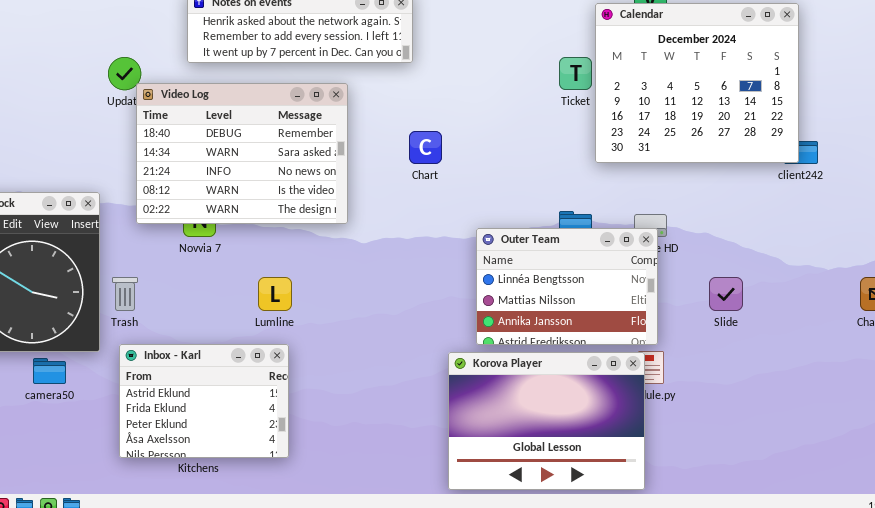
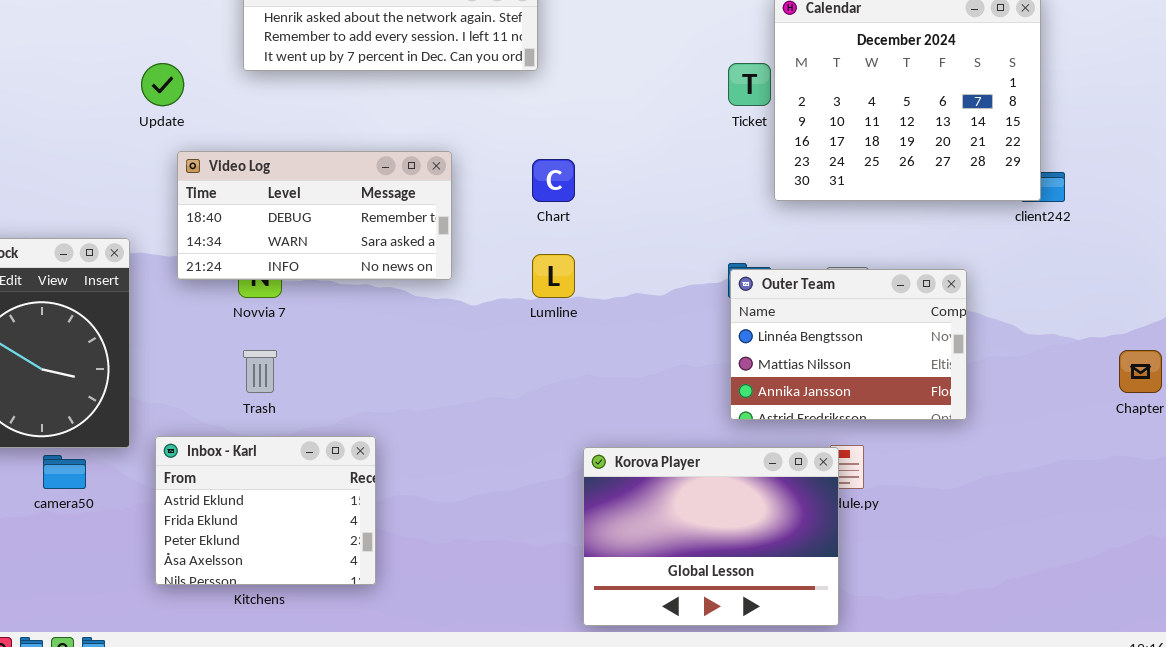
Video Log: [136,83,348,224] -> [177,151,452,280], resized
Outer Team: [476,228,658,345] -> [730,269,967,420], moved
Trash: [112,277,138,311] -> [243,350,277,393], moved
Lumline: [258,277,292,311] -> [532,254,575,298], moved

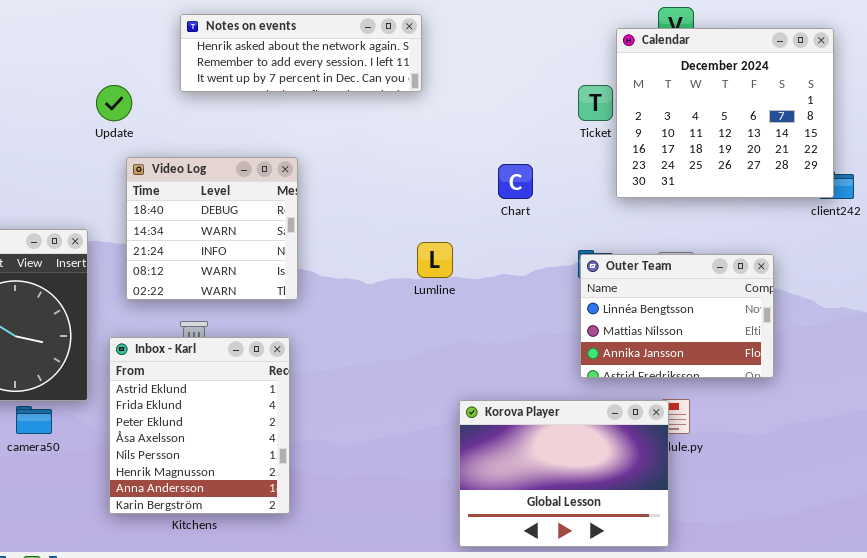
Video Log: [177,151,452,280] -> [126,157,298,300], resized
Chart: [532,159,575,202] -> [498,164,533,199], moved
Inbox - Karl: [155,436,376,585] -> [109,337,290,514], resized

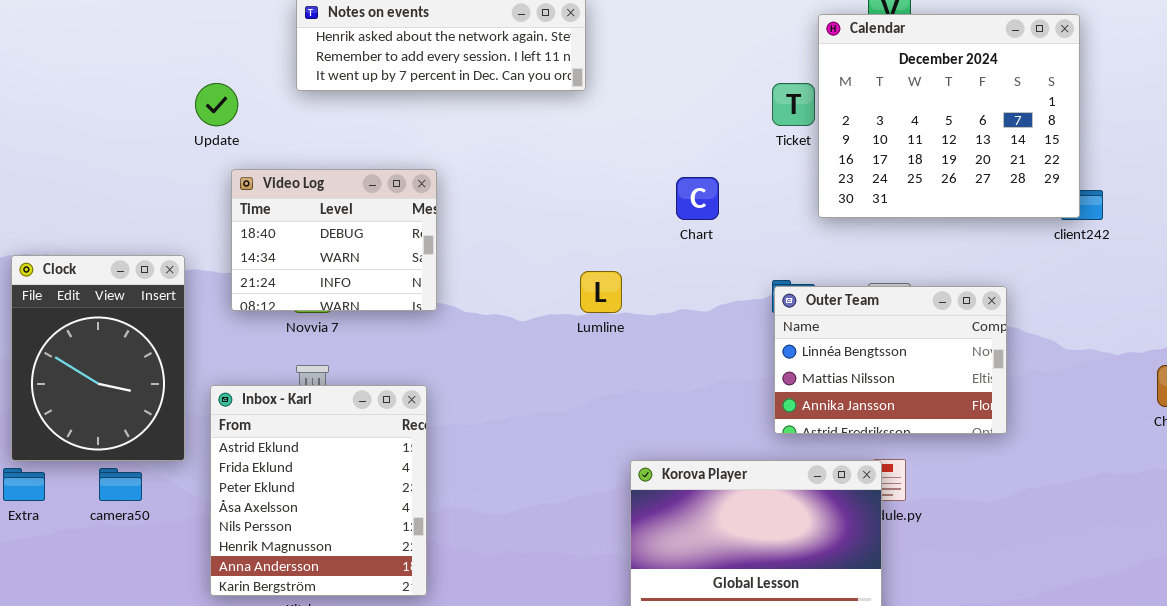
Video Log: [126,157,298,300] -> [231,169,437,311], resized

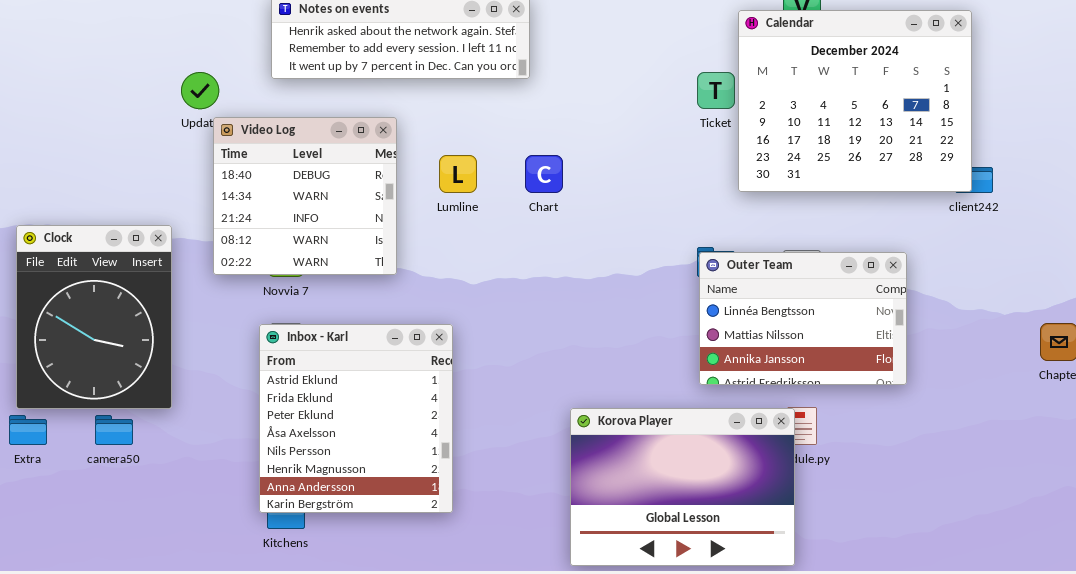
Video Log: [231,169,437,311] -> [213,117,397,275], resized
Chart: [676,177,719,220] -> [525,155,563,193], moved
Lumline: [580,271,622,313] -> [439,155,477,193], moved
Inbox - Karl: [210,385,427,596] -> [259,324,453,513], moved

